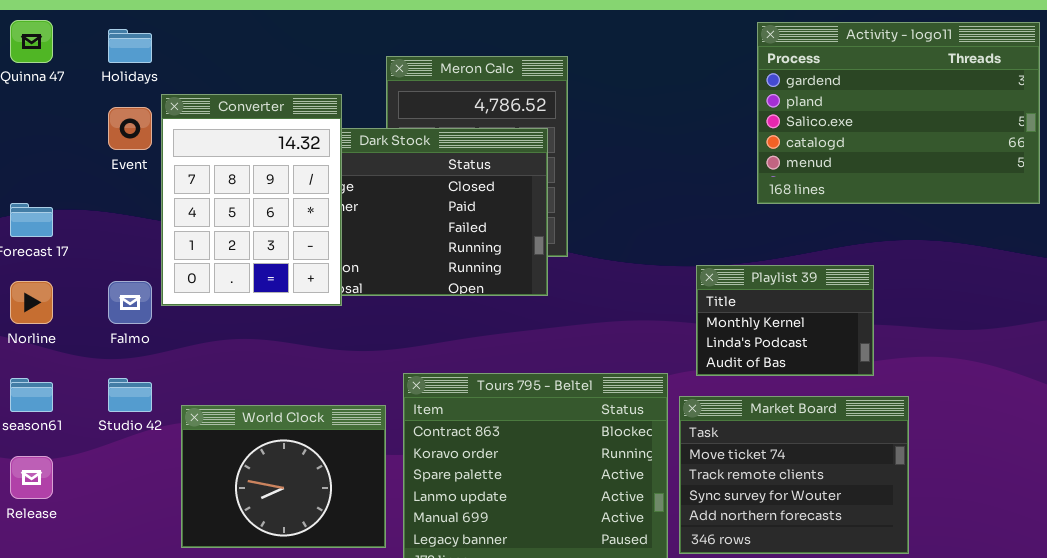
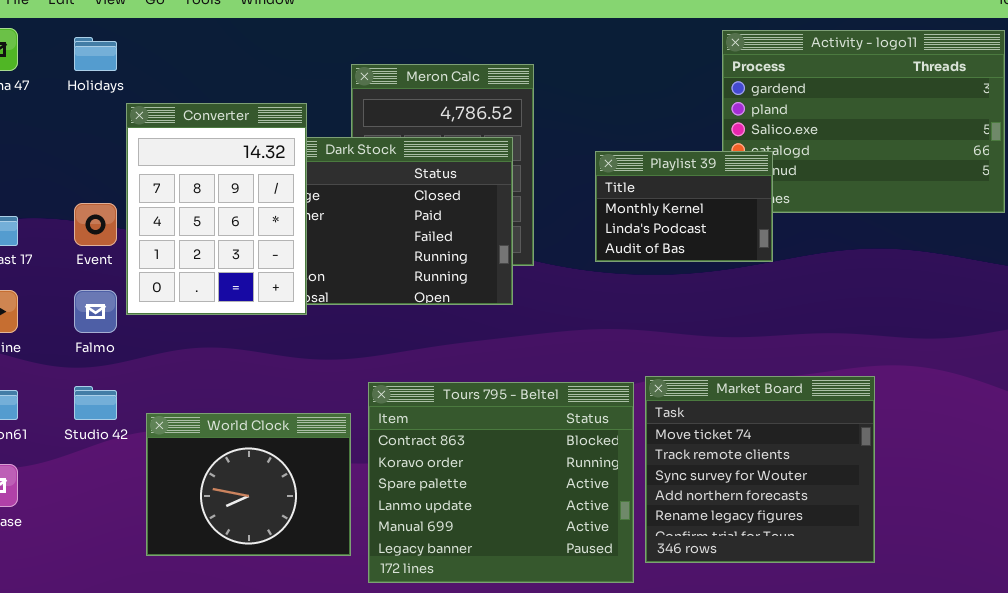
Event: [108,107,152,150] -> [74,203,117,246], moved
Playlist 39: [696,265,874,376] -> [595,151,773,262], moved
Market Board: [679,396,909,554] -> [645,376,875,563], resized

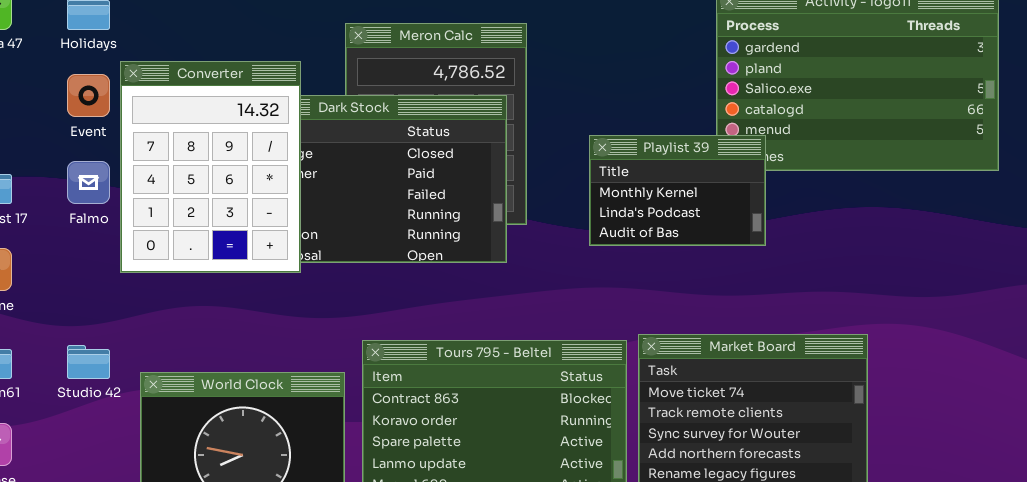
Playlist 39: [595,151,773,262] -> [589,135,766,246], moved
Event: [74,203,117,246] -> [67,74,110,117], moved
Falmo: [74,290,117,333] -> [67,161,110,204], moved

